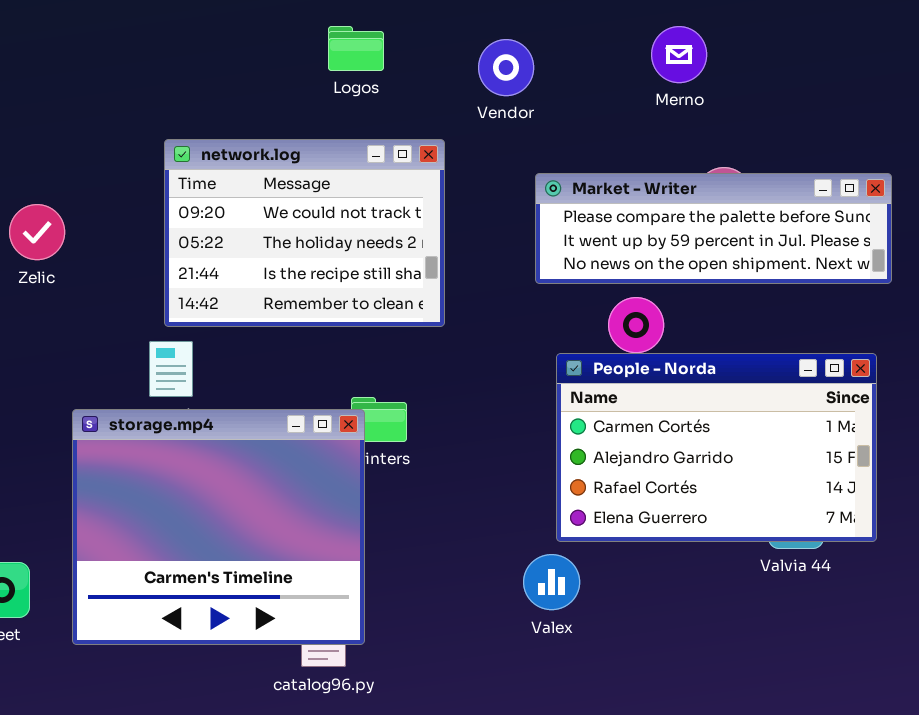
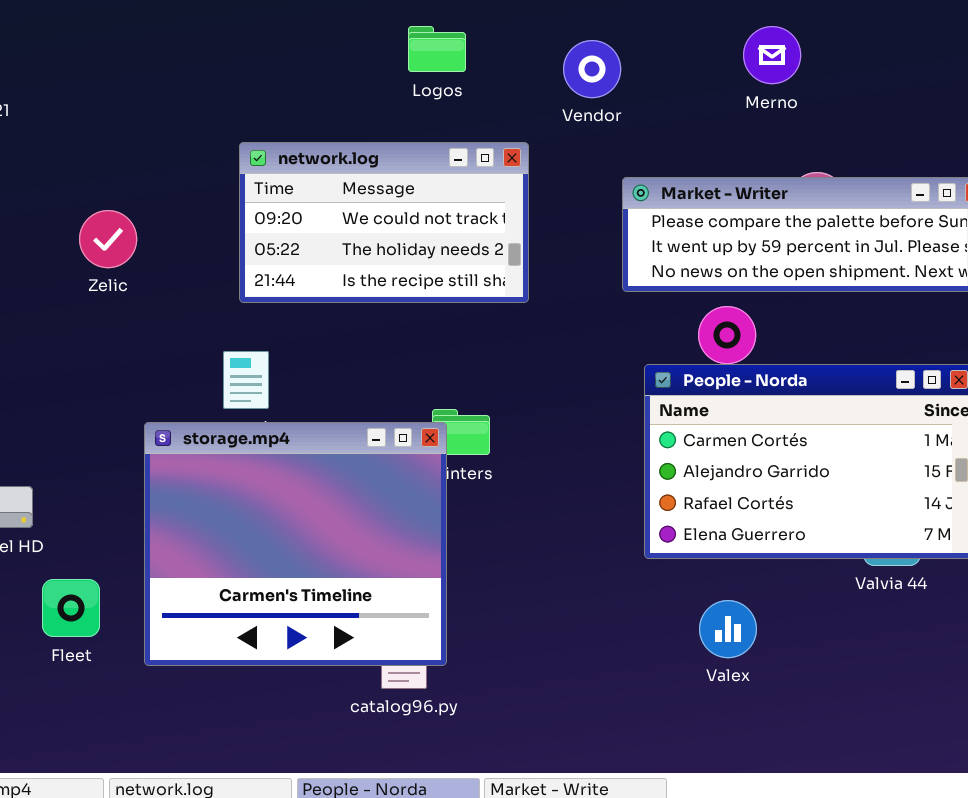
network.log: [164,139,445,327] -> [239,142,529,303], resized
Valex: [523,554,580,610] -> [699,600,757,658], moved

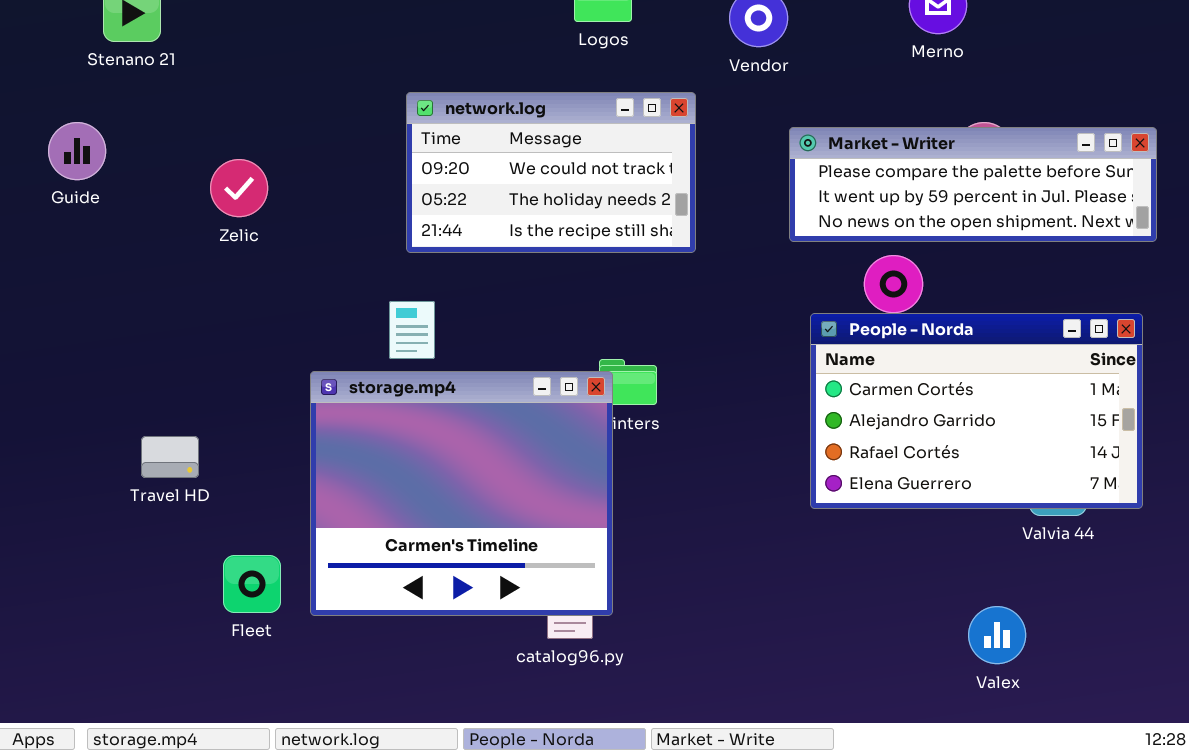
Zelic: [79,210,137,268] -> [210,159,268,217], moved
Fleet: [42,579,100,637] -> [223,555,281,613], moved
Valex: [699,600,757,658] -> [968,606,1026,664], moved

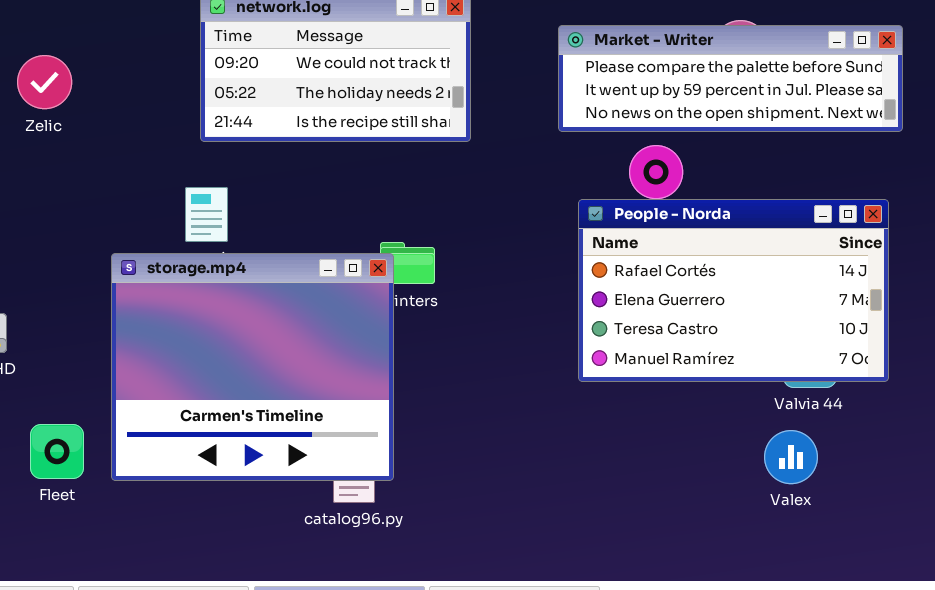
People - Norda: [810,313,1143,509] -> [578,199,889,382], scrolled down 2 rows
Valex: [968,606,1026,664] -> [764,430,818,484], moved

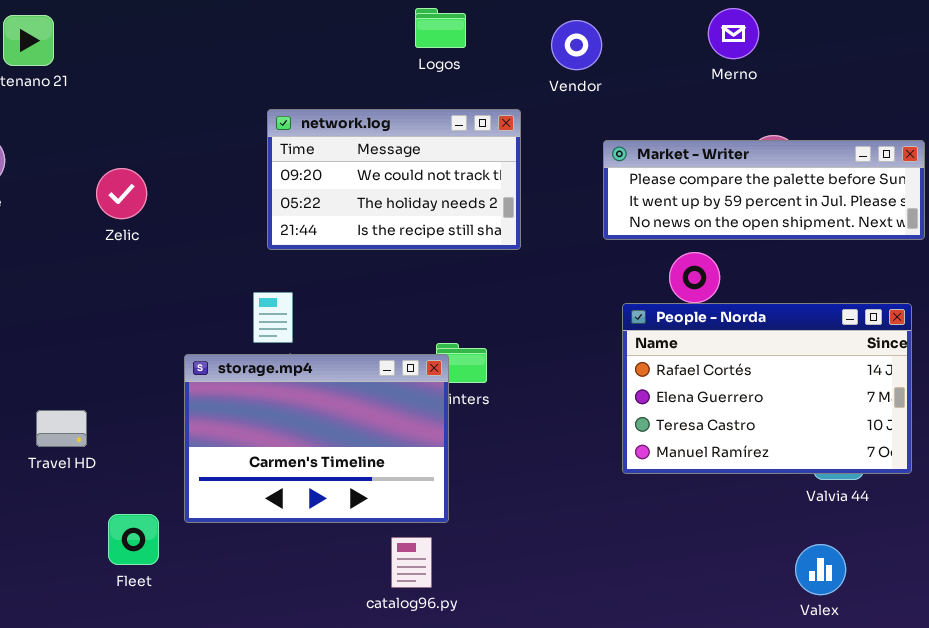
storage.mp4: [111,253,394,481] -> [184,354,449,523], resized
Valex: [764,430,818,484] -> [795,544,846,595], moved

